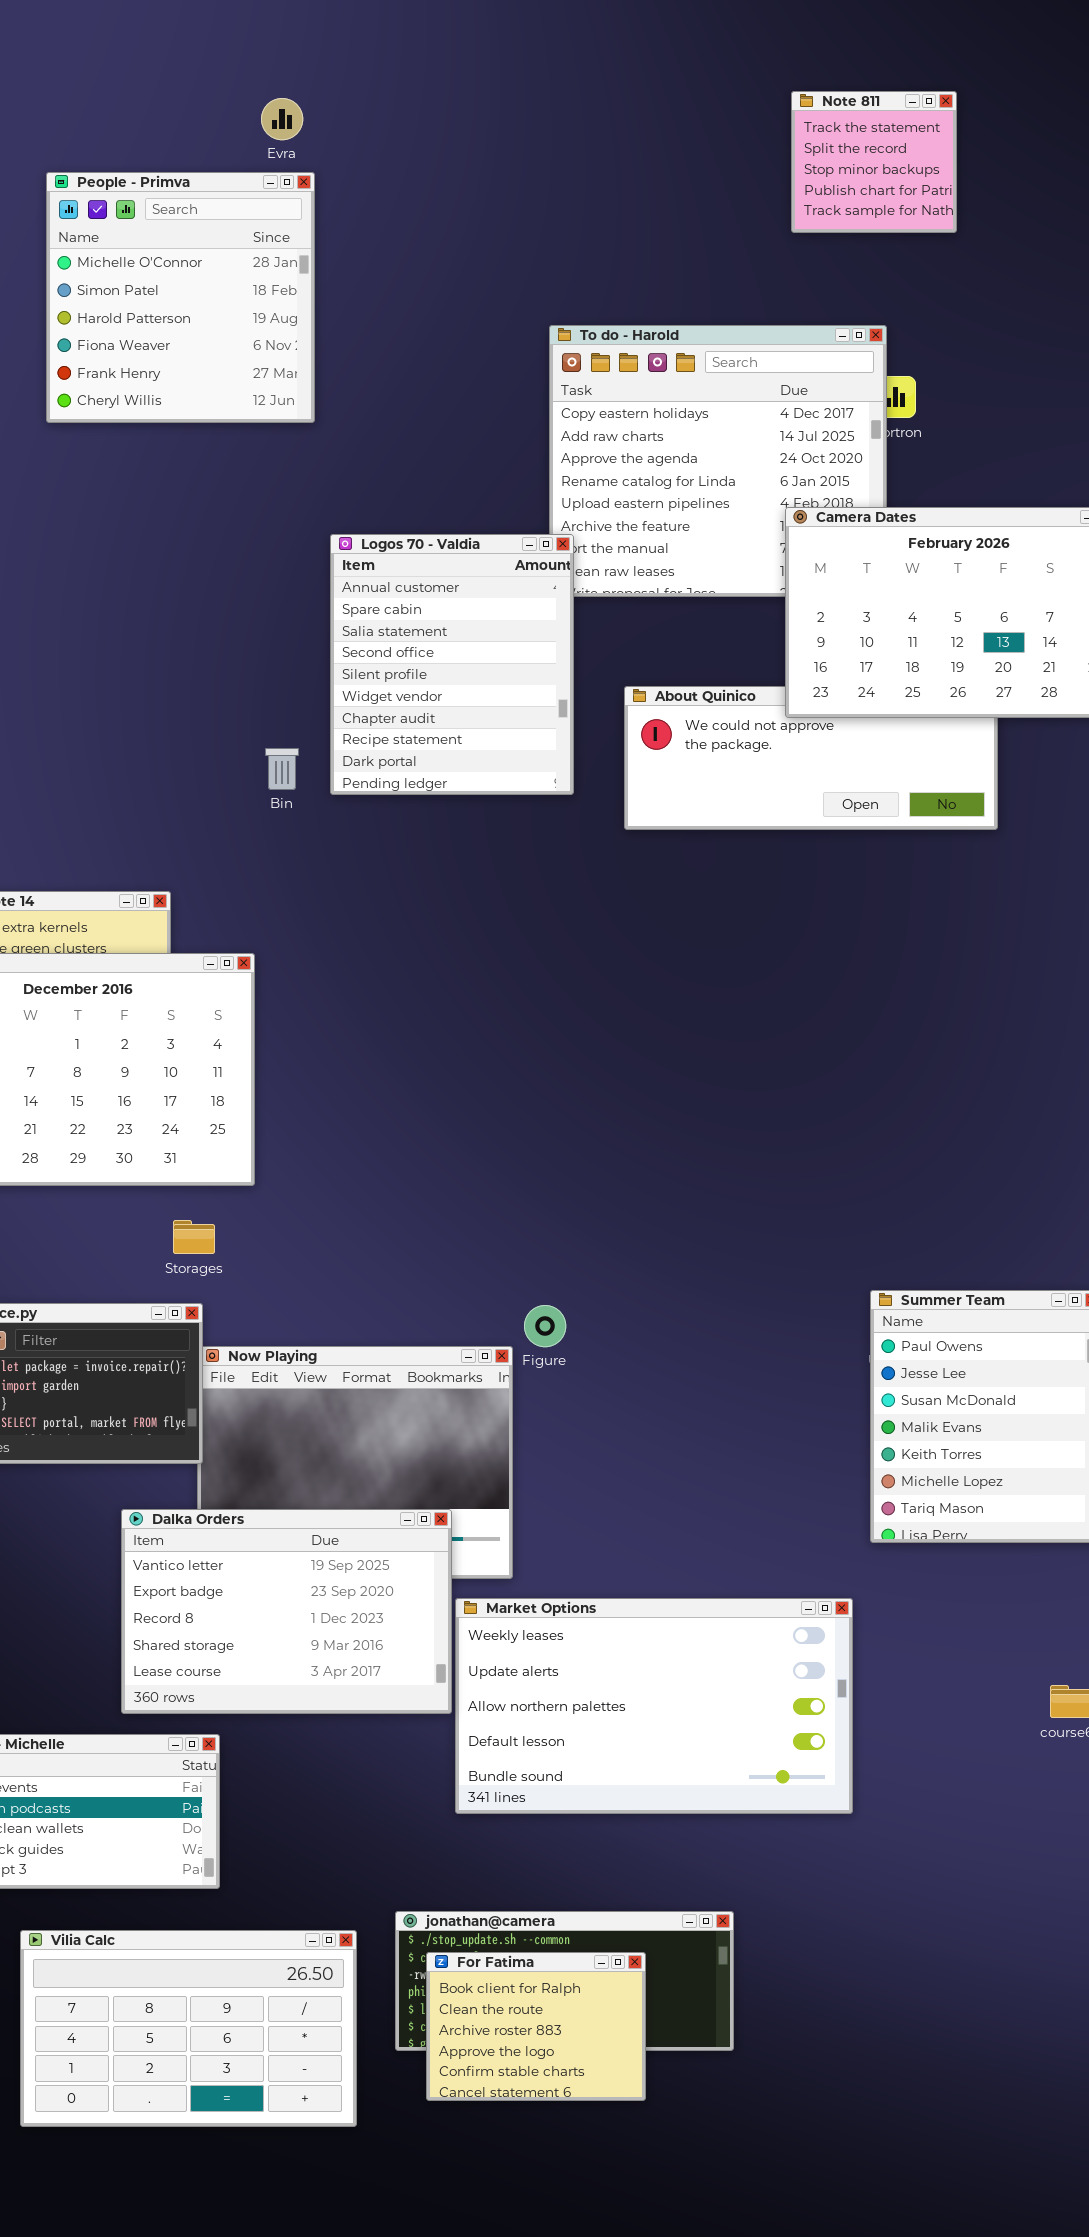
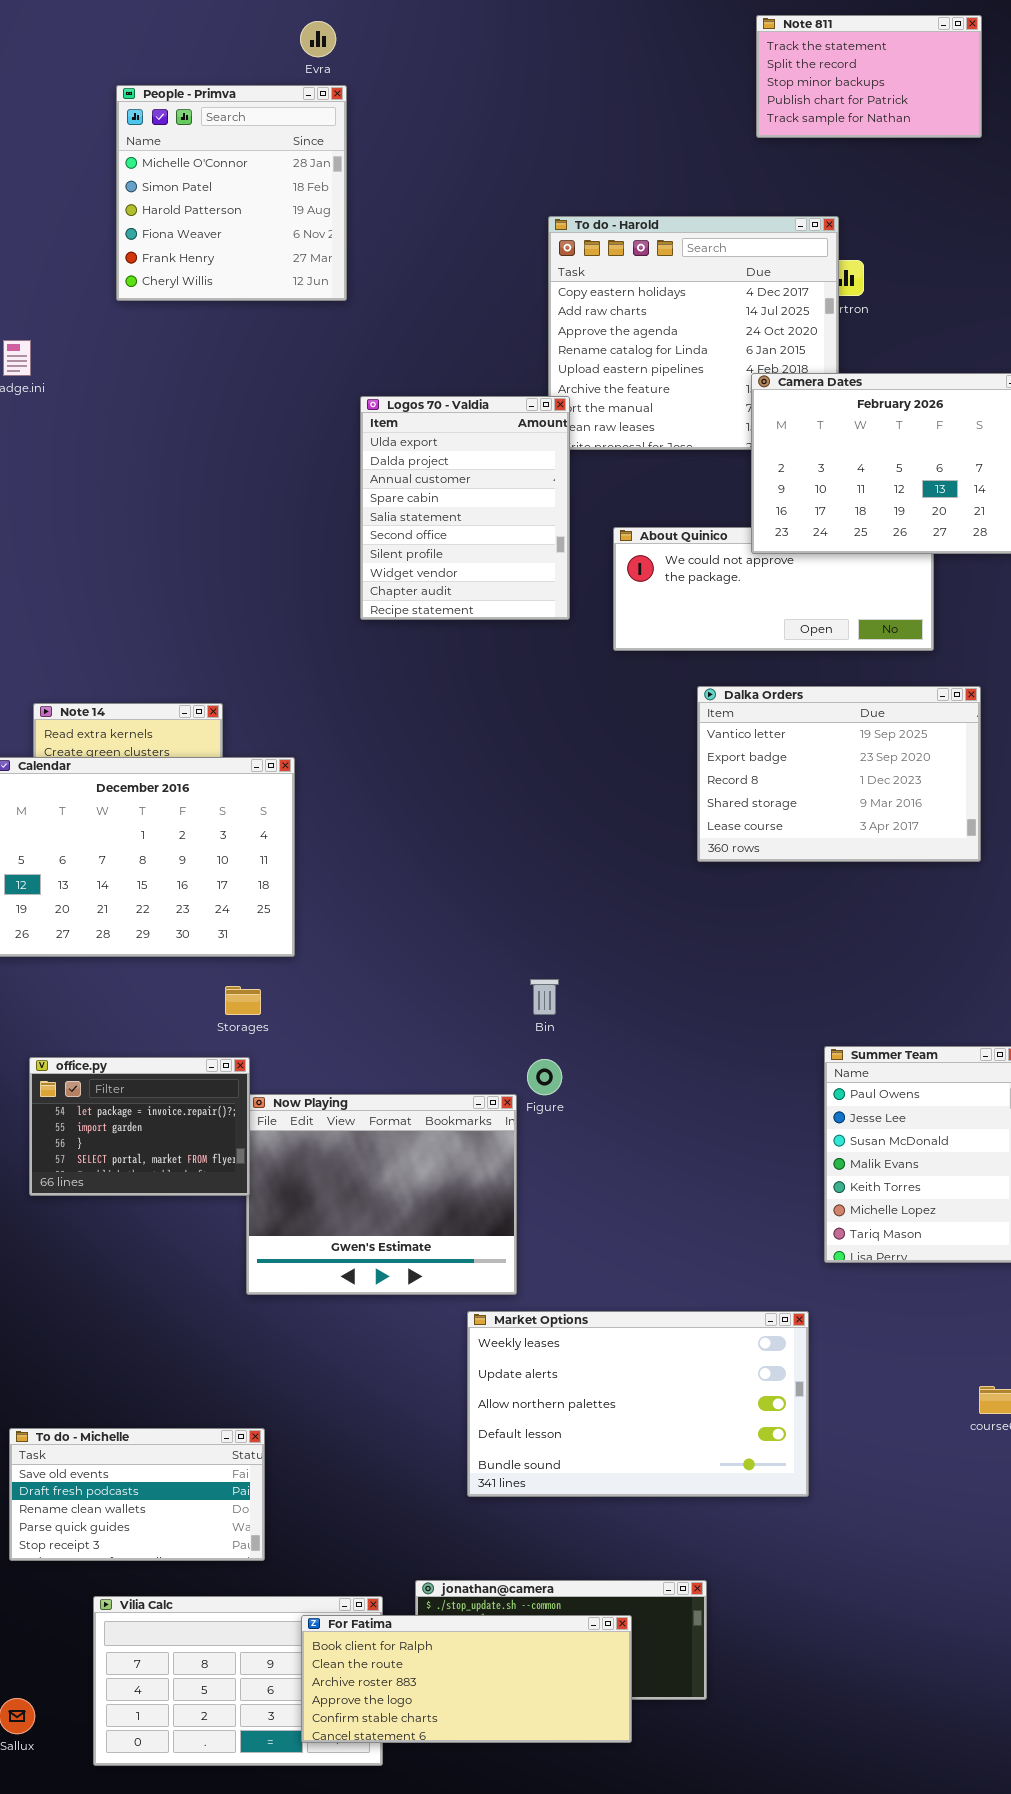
Note 811: [791,91,957,233] -> [756,15,982,138], resized
Logos 70 - Valdia: [330,534,574,795] -> [360,396,570,620], scrolled up 2 rows
Bin: [265,748,299,790] -> [530,979,559,1015], moved
Dalka Orders: [121,1509,452,1714] -> [697,686,981,862], moved
For Fatima: [426,1952,646,2101] -> [301,1615,632,1743], resized

